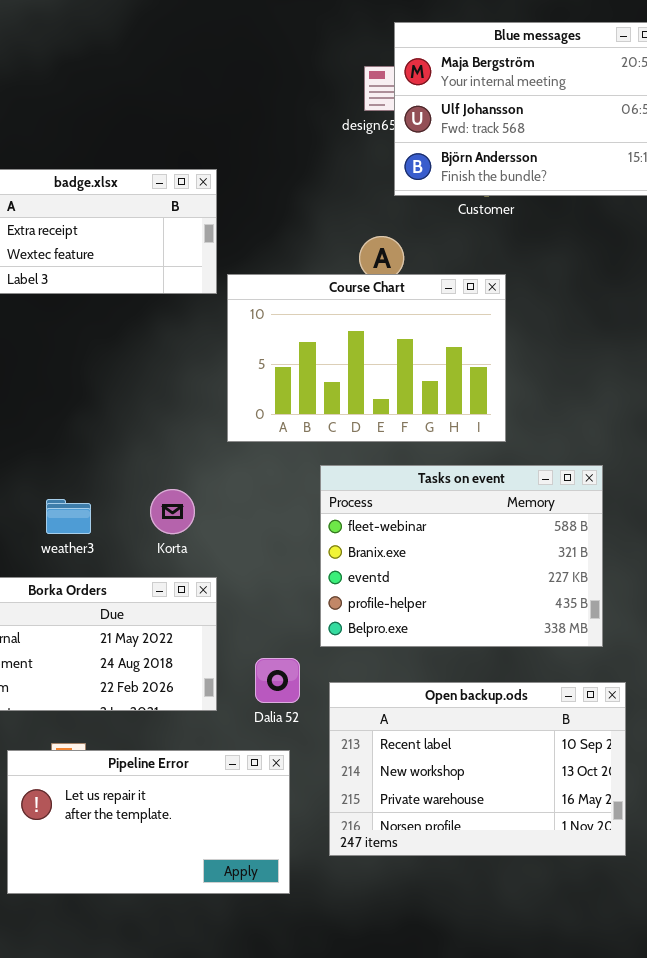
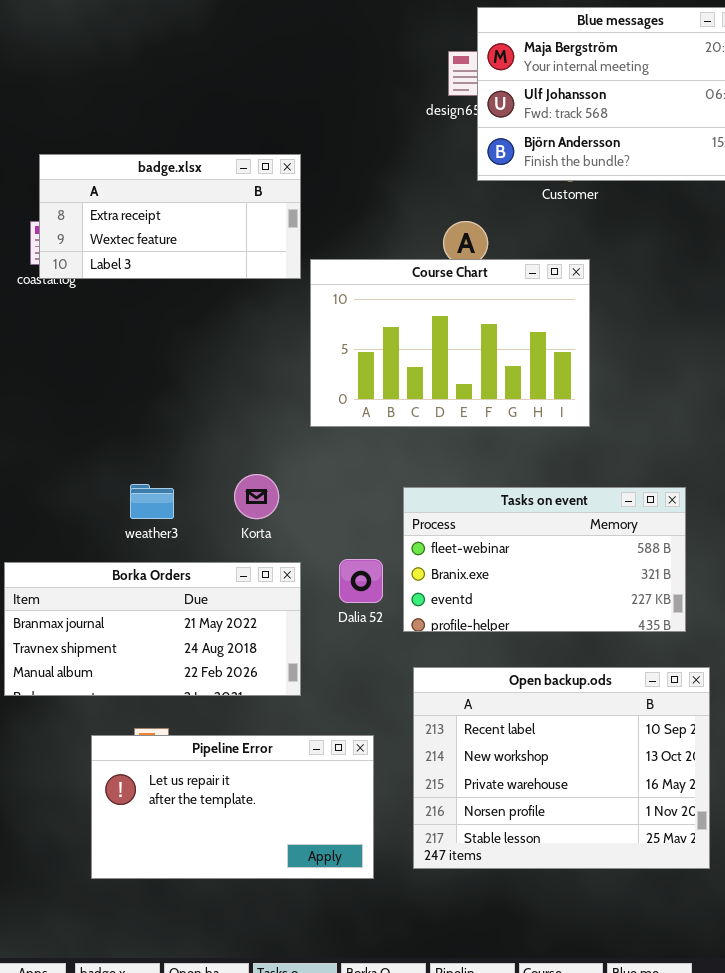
Tasks on event: [320,465,603,647] -> [403,487,686,632], resized
Dalia 52: [255,658,300,703] -> [339,559,383,603], moved
Open backup.ods: [329,682,626,856] -> [413,667,710,869], resized

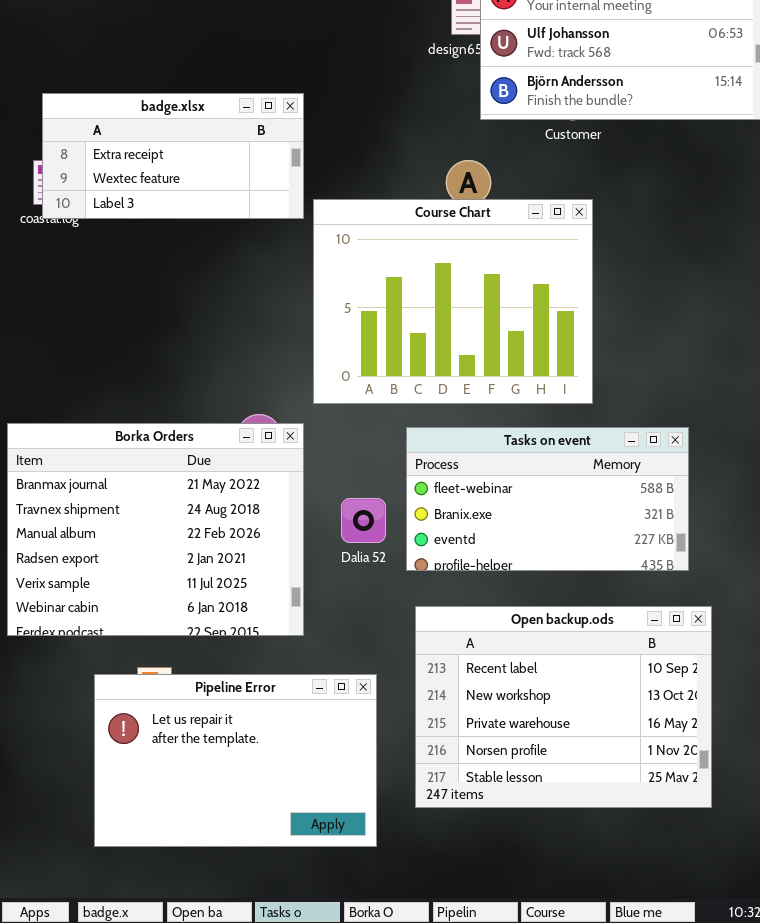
Course Chart: [310,259,590,427] -> [313,199,593,404], resized
Borka Orders: [4,562,301,696] -> [7,423,304,636], resized
Pipeline Error: [91,735,374,879] -> [94,674,377,847], resized

